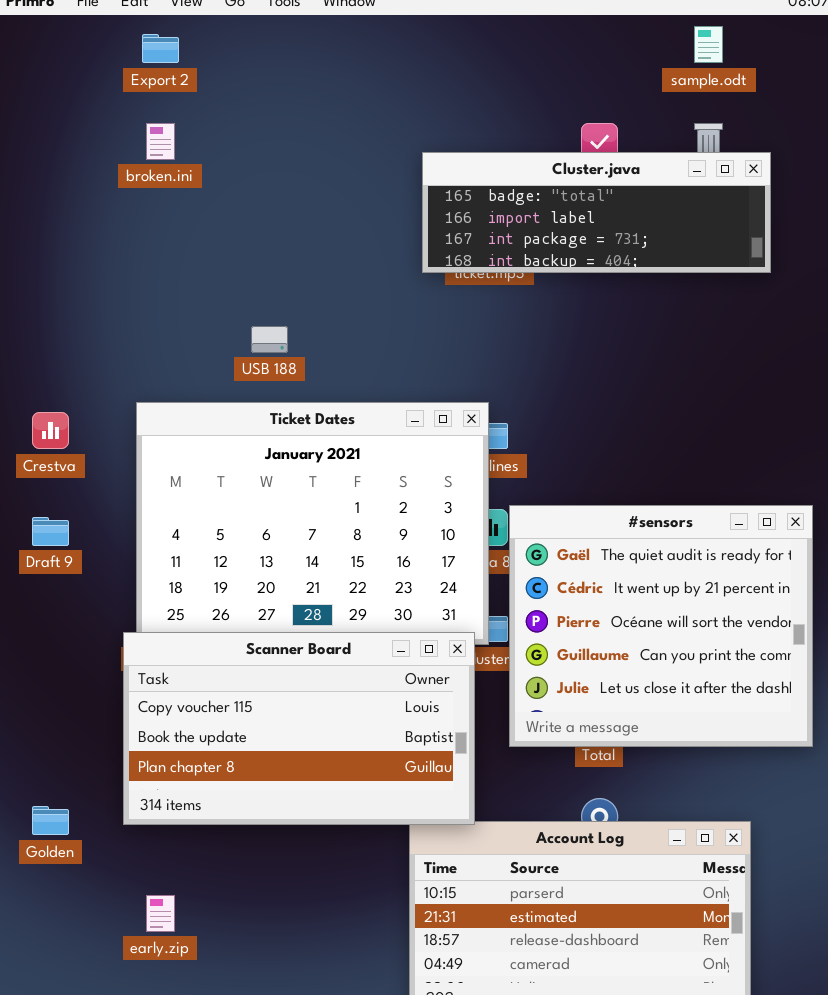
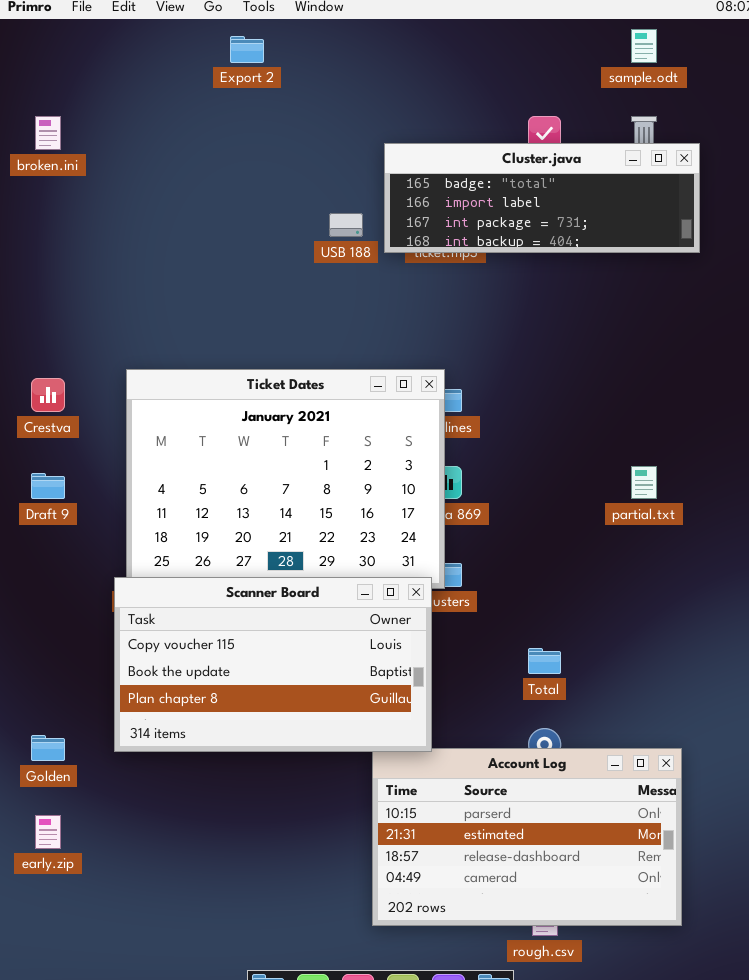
Export 2: [142,34,179,63] -> [230,36,264,63], moved
broken.ini: [146,123,175,160] -> [35,116,61,150], moved
USB 188: [251,326,288,353] -> [329,213,363,237], moved
#sensors: [509,505,813,747] -> none, closed
early.zip: [146,895,175,932] -> [35,815,61,849], moved

